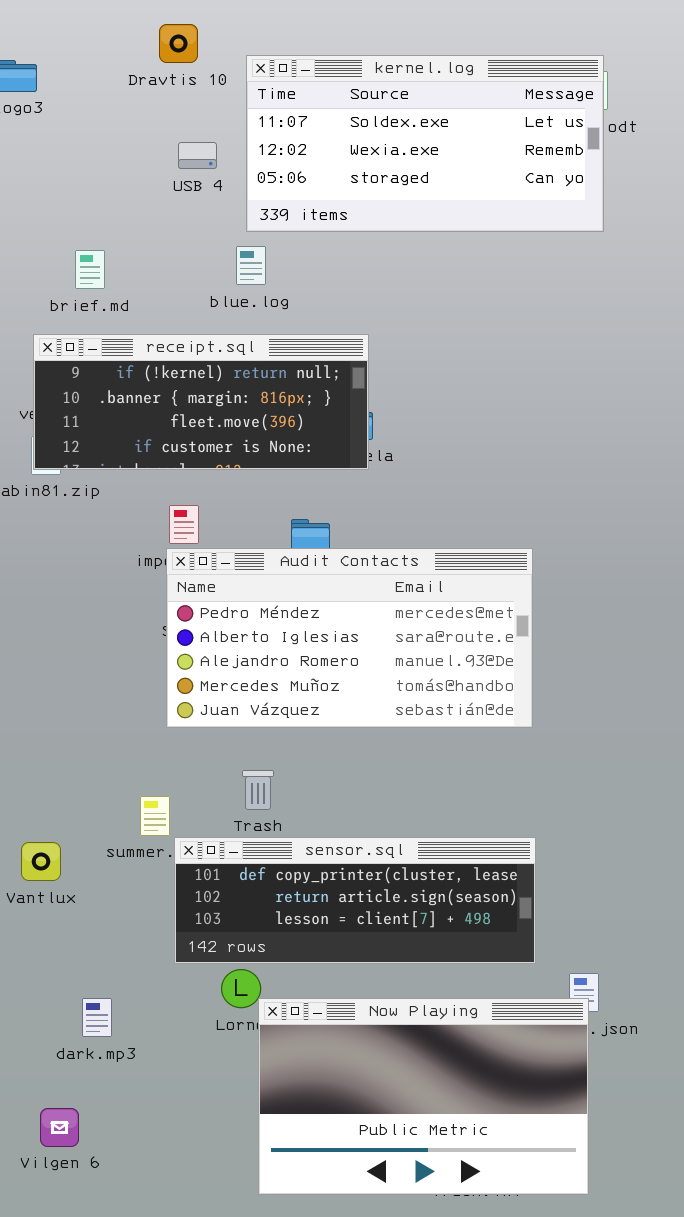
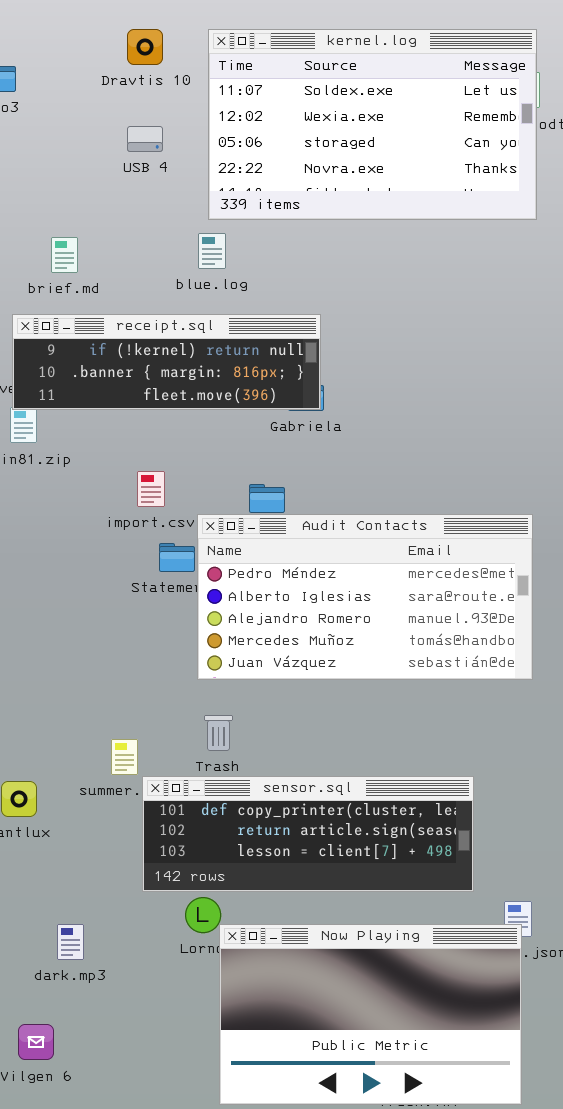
kernel.log: [246,55,604,232] -> [208,29,537,220], resized
USB 4: [178,142,217,169] -> [127,126,163,152], moved
receipt.sql: [33,334,369,470] -> [12,314,321,410], resized
Audit Contacts: [166,548,533,728] -> [197,514,533,680], moved

